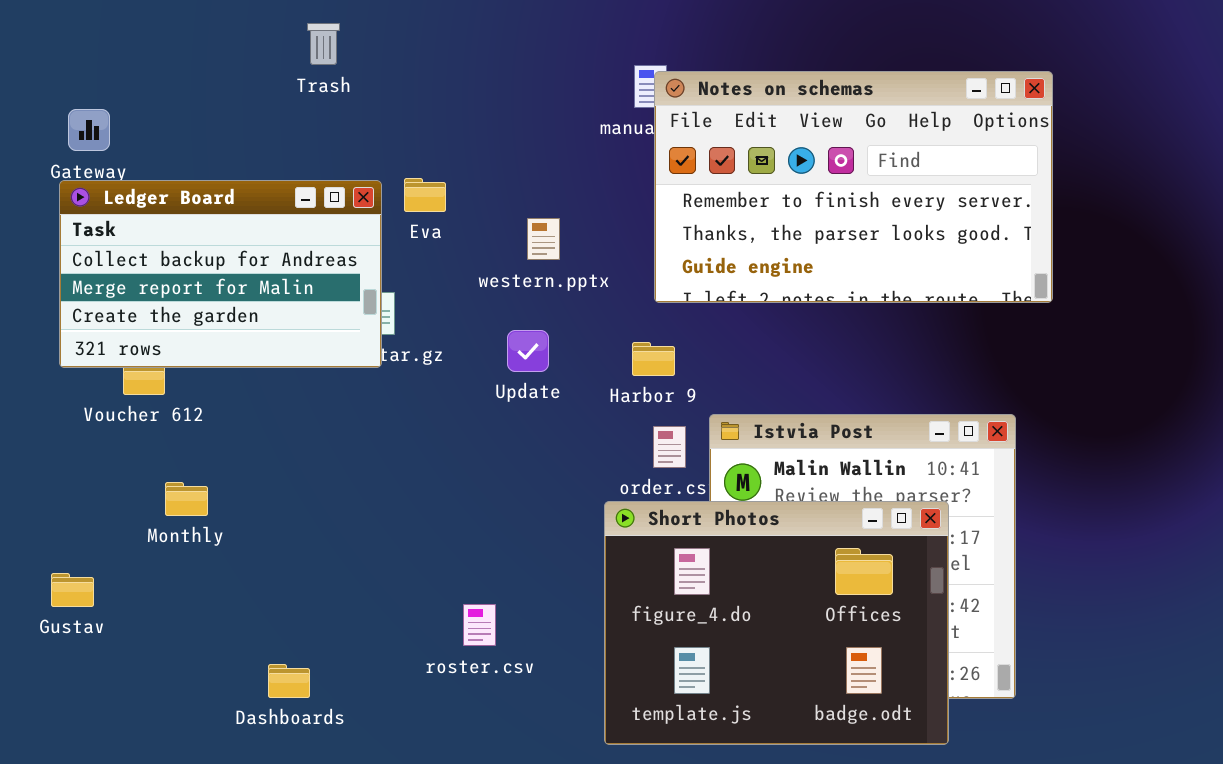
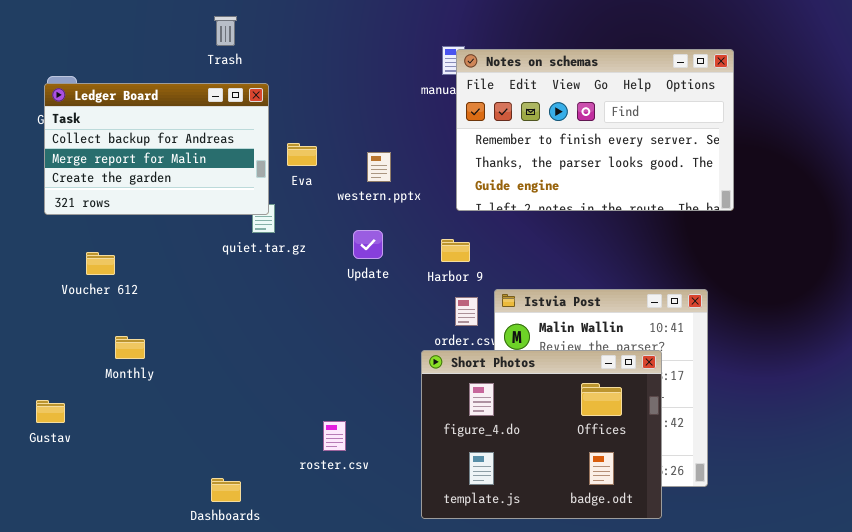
Eva: [404,178,446,212] -> [287,143,317,166], moved
Ledger Board: [59,180,382,368] -> [44,83,269,215], moved
Dashboards: [268,664,310,698] -> [211,478,241,502], moved

